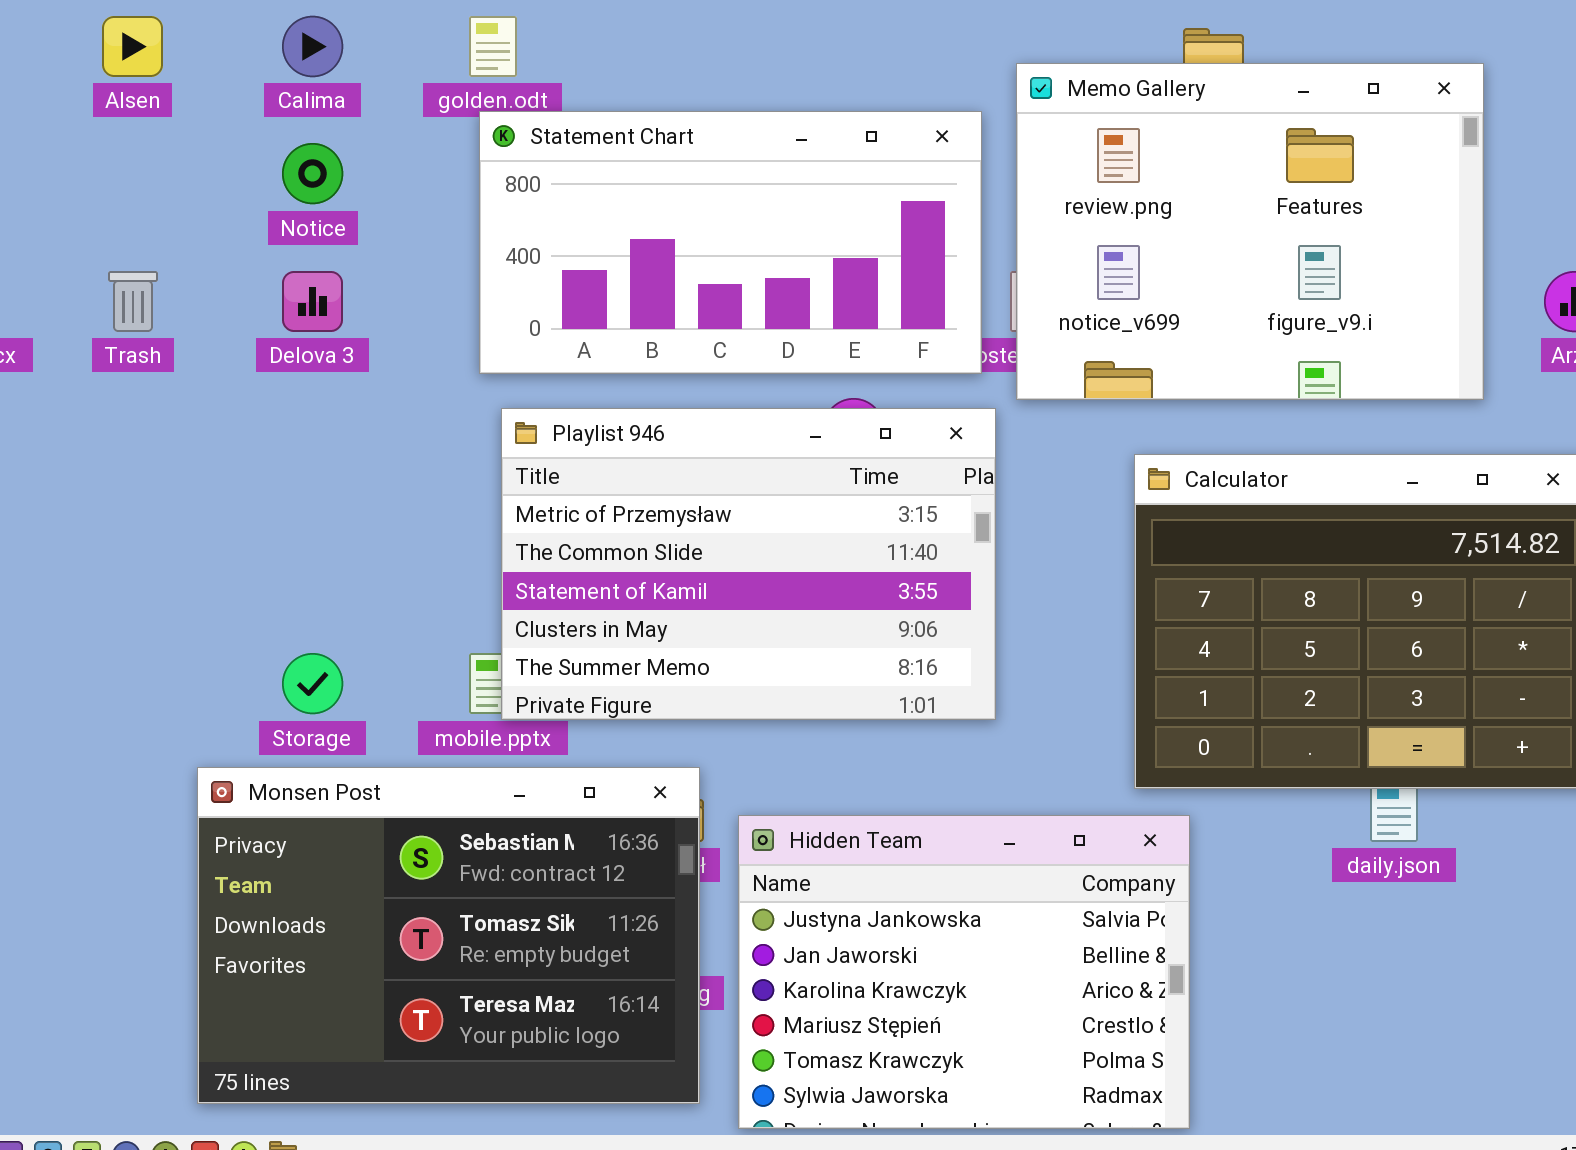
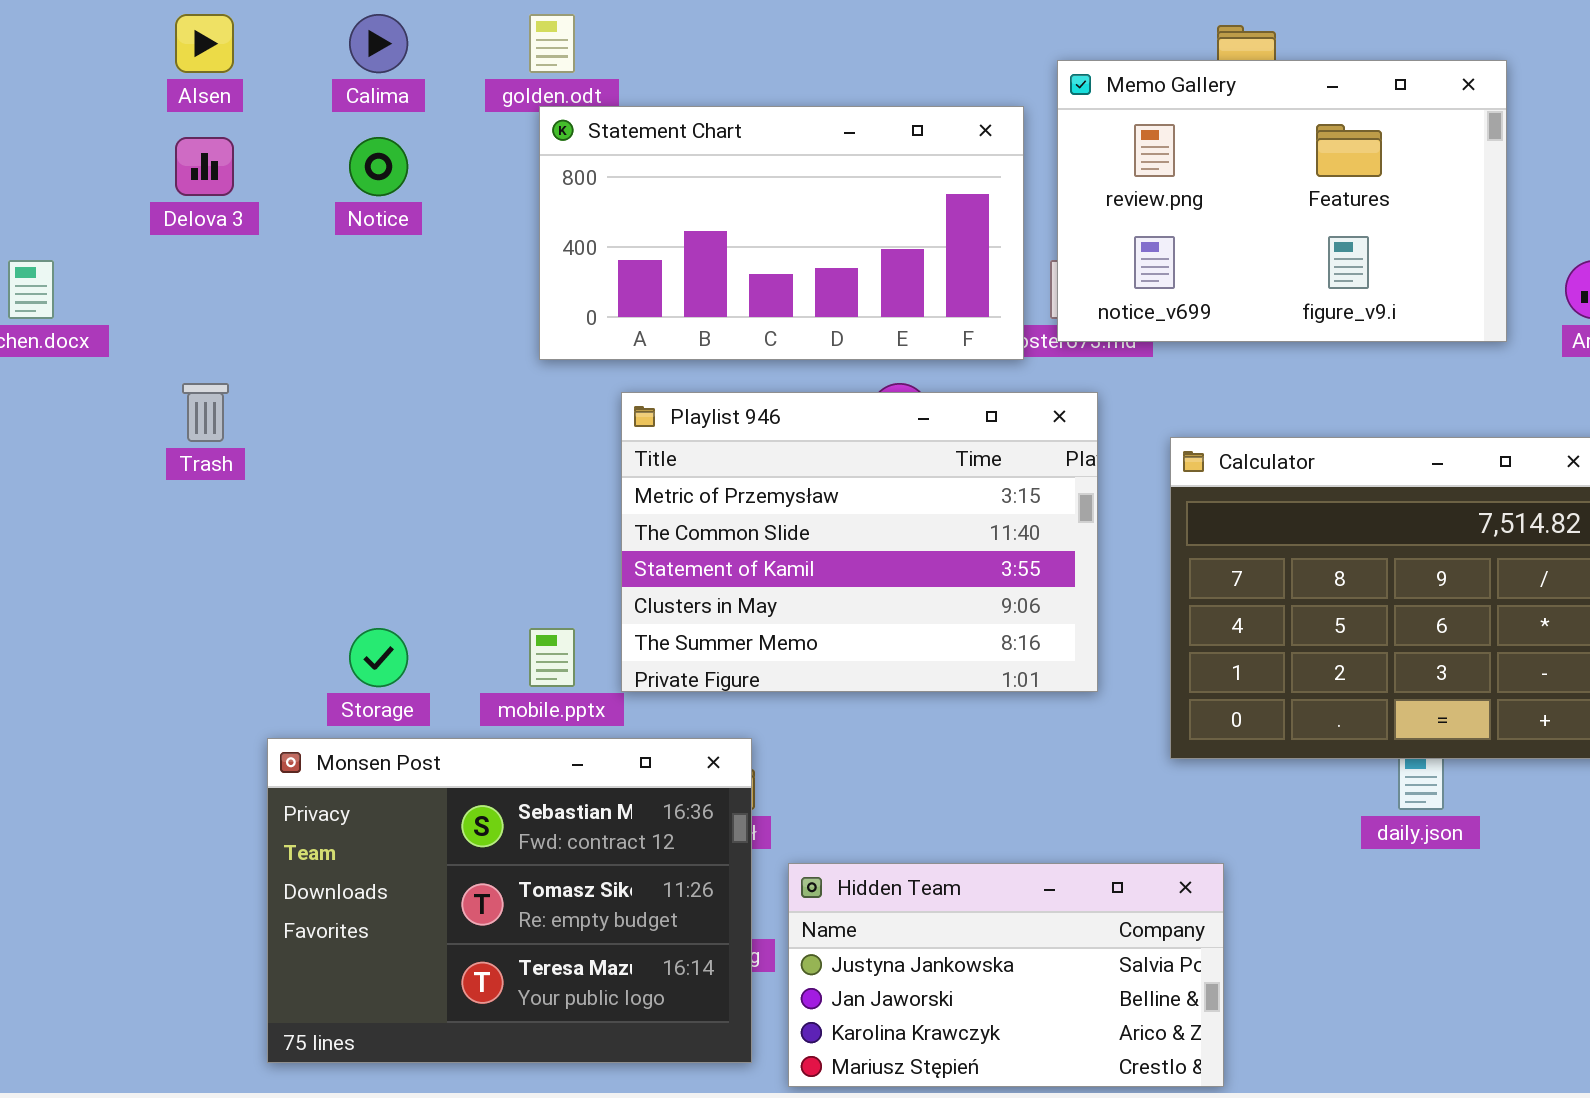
Memo Gallery: [1016,63,1484,400] -> [1057,60,1507,342], resized
Trash: [108,271,158,332] -> [182,383,229,442], moved
Delova 3: [282,271,343,332] -> [175,137,234,196], moved
Playlist 946: [501,408,996,720] -> [621,392,1098,692], moved
Hidden Team: [738,815,1190,1129] -> [788,863,1224,1087], resized

